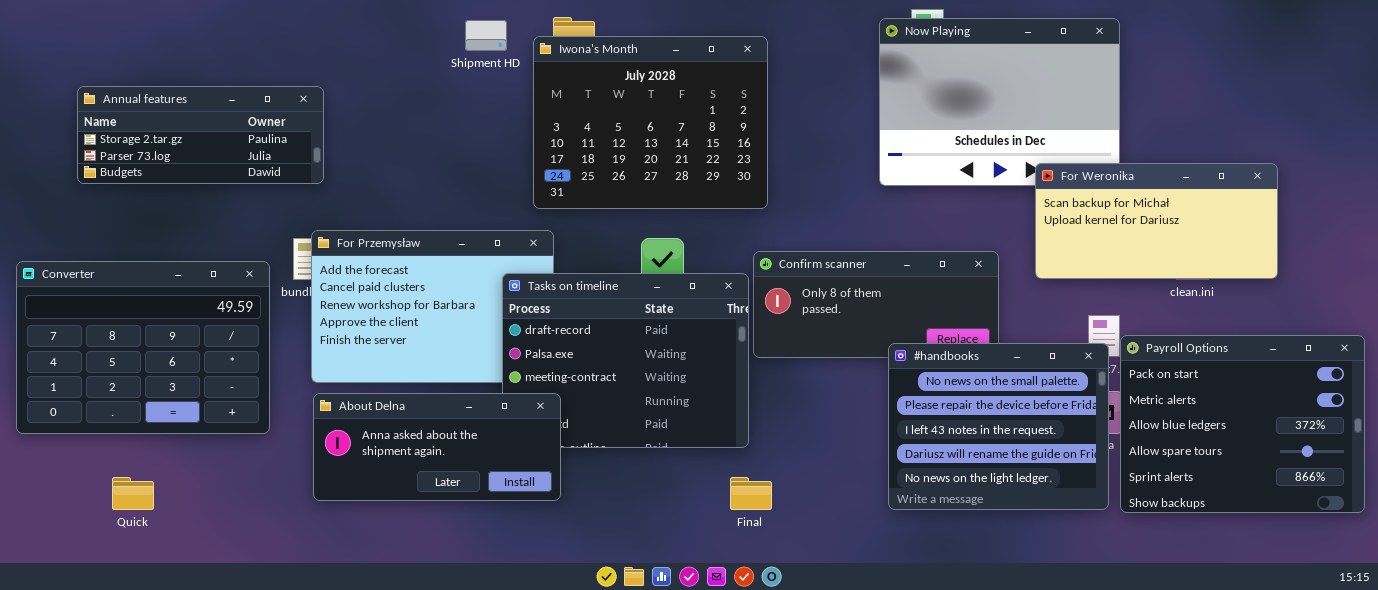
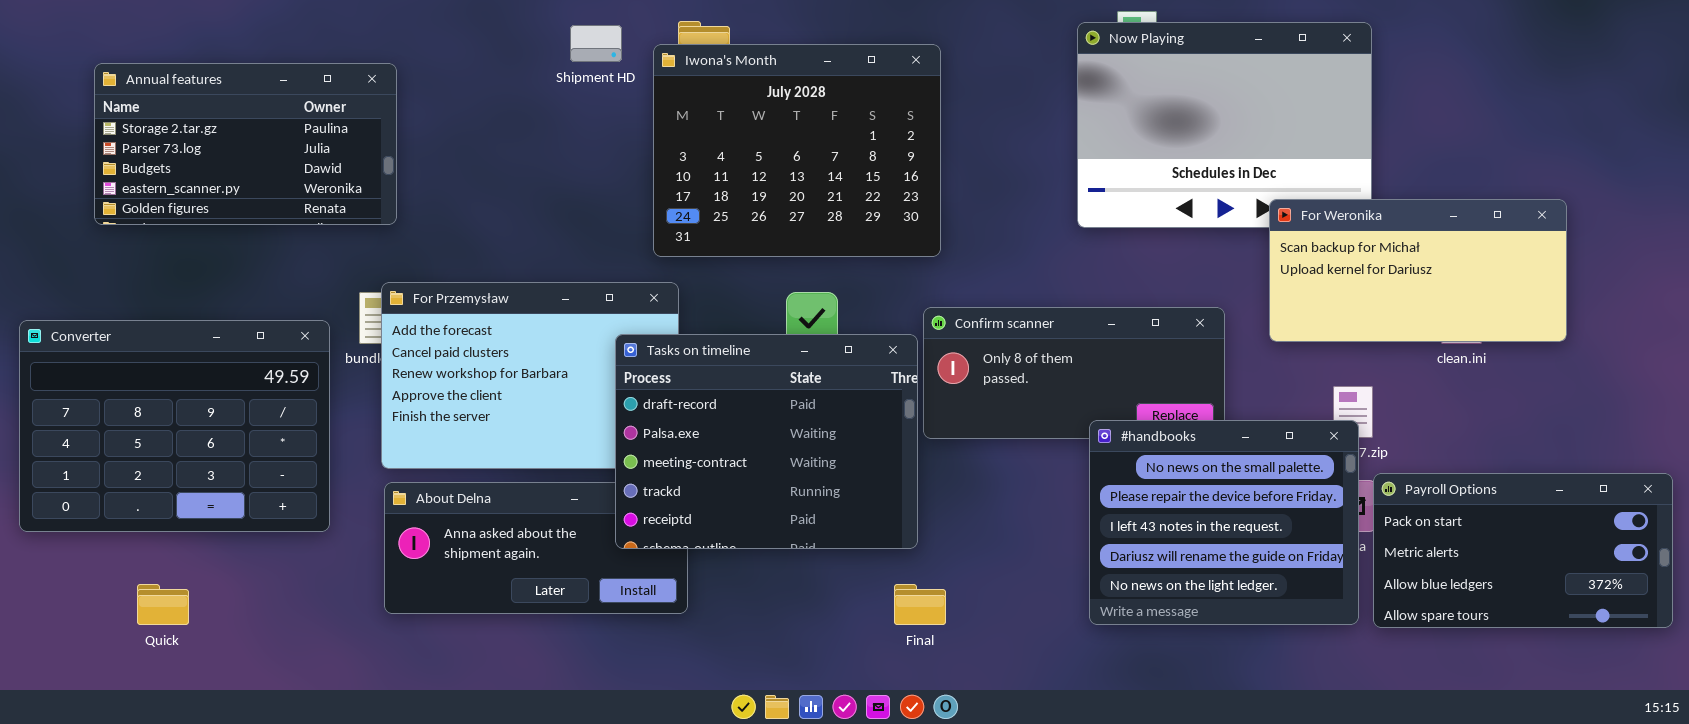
Annual features: [77,86,324,184] -> [94,63,397,225], resized
Tasks on timeline: [502,273,749,448] -> [615,334,918,549], raised
Payroll Options: [1120,335,1365,513] -> [1373,473,1673,628], resized

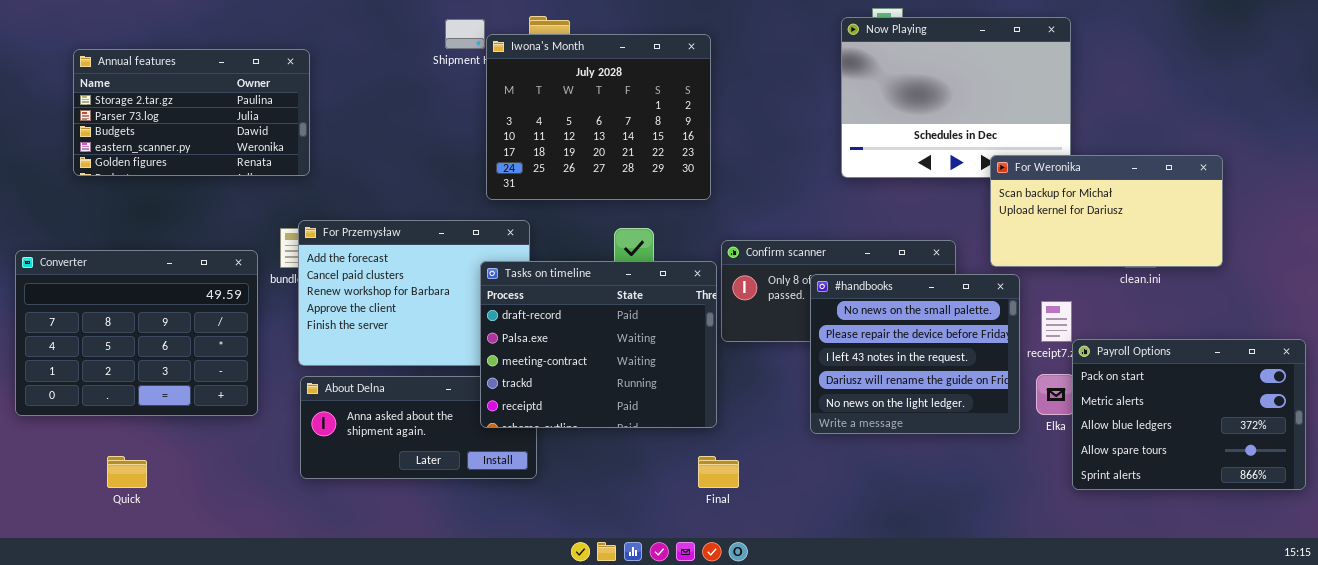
Iwona's Month: [653,44,941,257] -> [486,34,711,200], moved
#handbooks: [1089,420,1359,625] -> [810,274,1020,434], moved
Payroll Options: [1373,473,1673,628] -> [1072,339,1306,490], resized

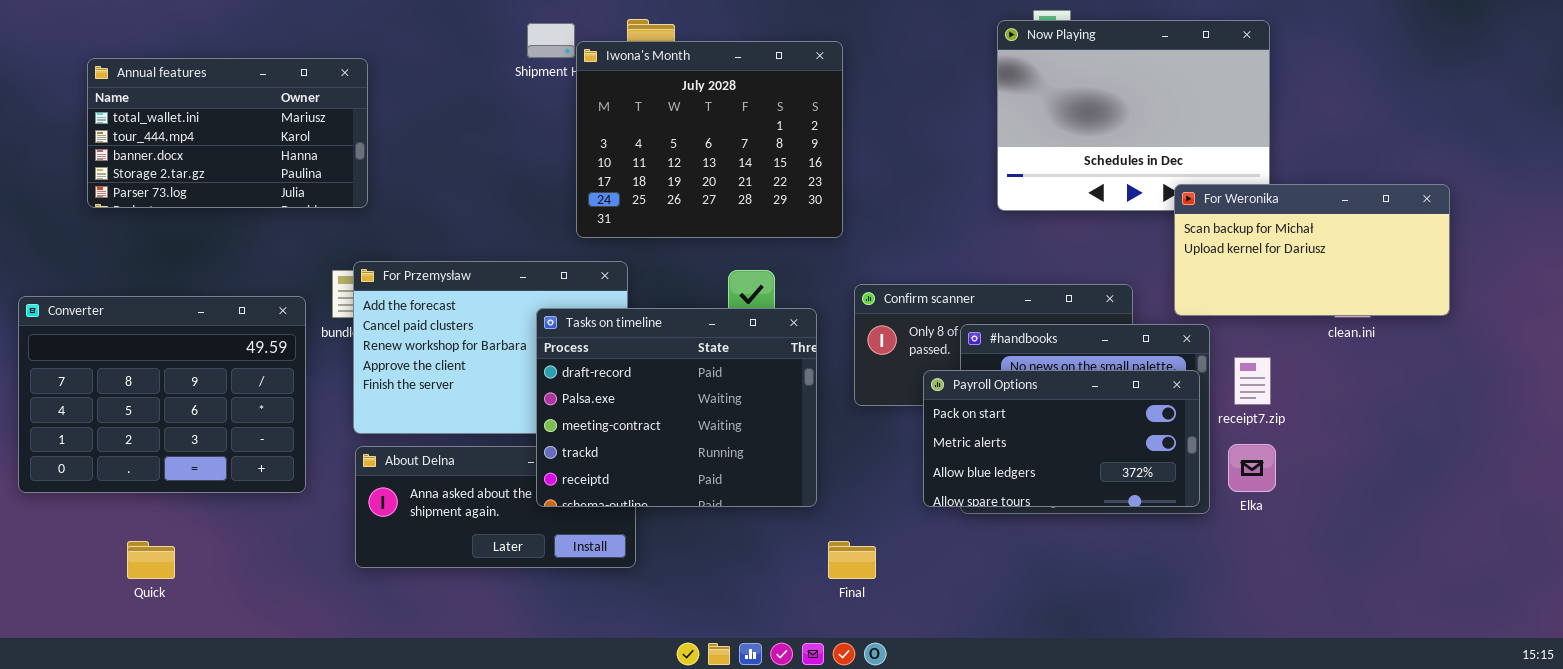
Annual features: [73,49,310,176] -> [87,58,368,208], scrolled up 3 rows
Tasks on timeline: [480,261,717,428] -> [536,308,817,507], moved
Payroll Options: [1072,339,1306,490] -> [923,370,1200,507], moved, resized

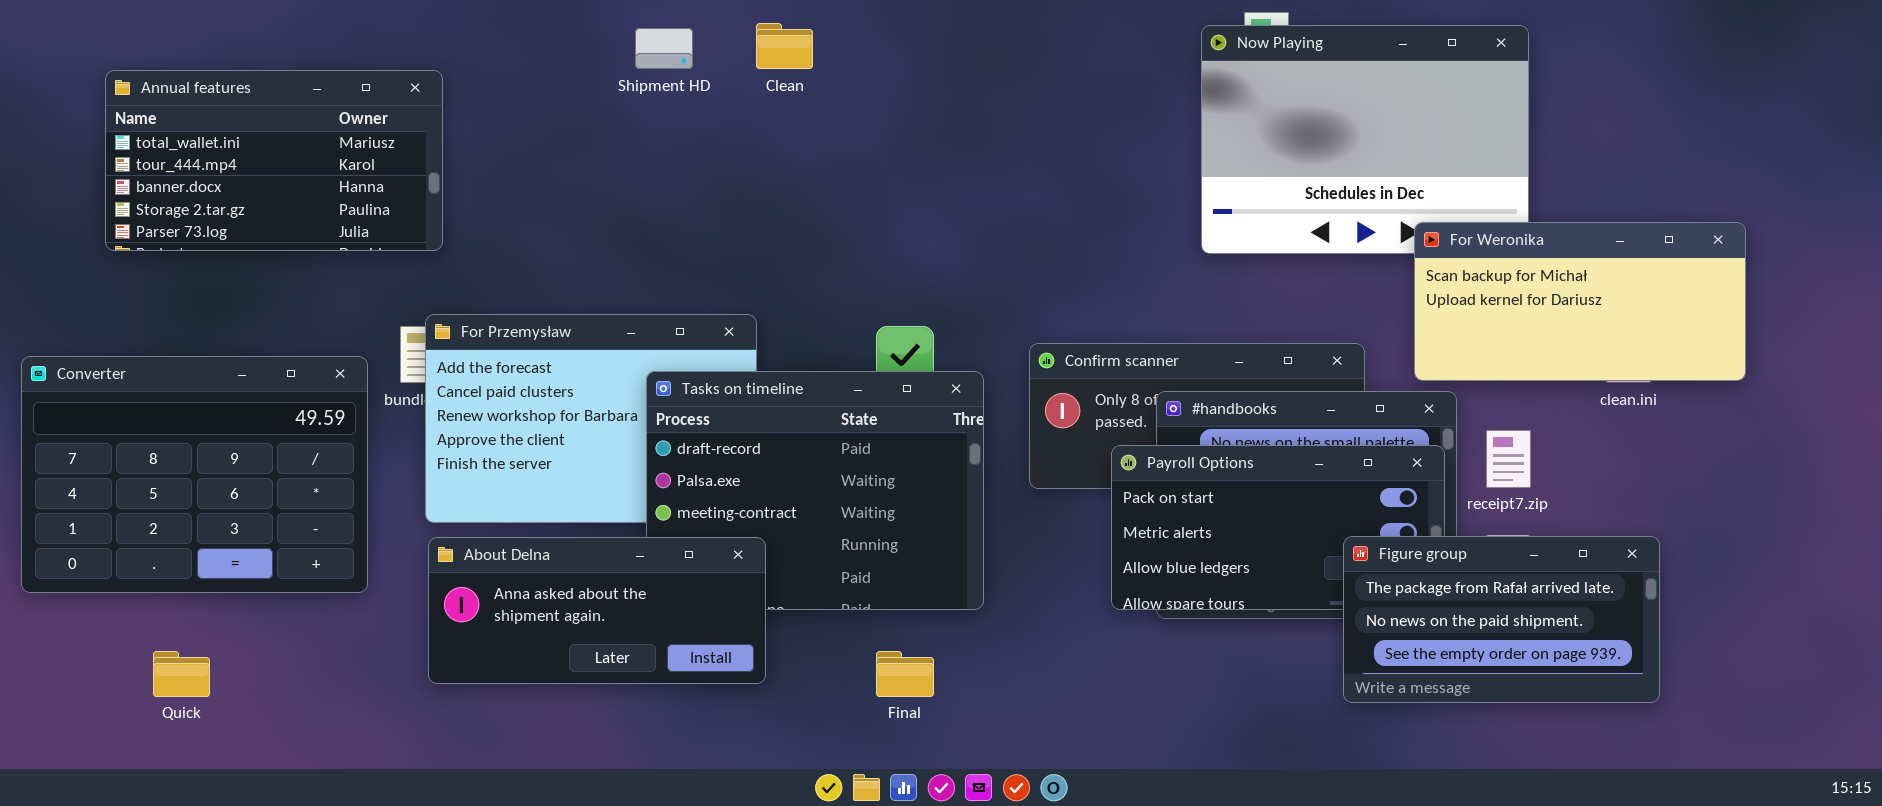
Iwona's Month: [576,41,843,238] -> none, closed
Figure group: none -> [1343,536,1660,703], opened
About Delna: [355,446,636,568] -> [428,537,766,684], raised
Final: [828,541,876,579] -> [876,651,934,697], moved

